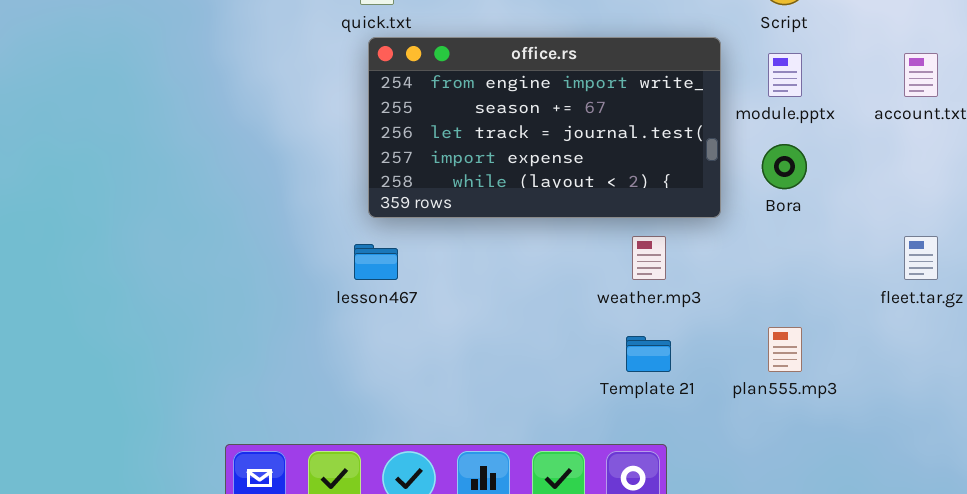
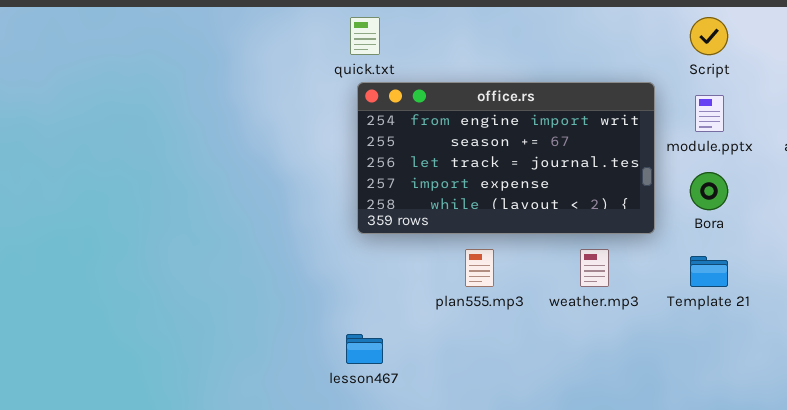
lesson467: [354,244,398,280] -> [346,334,383,364], moved
plan555.mp3: [768,327,802,372] -> [465,249,494,287], moved
Template 21: [626,336,671,372] -> [690,256,728,287], moved

